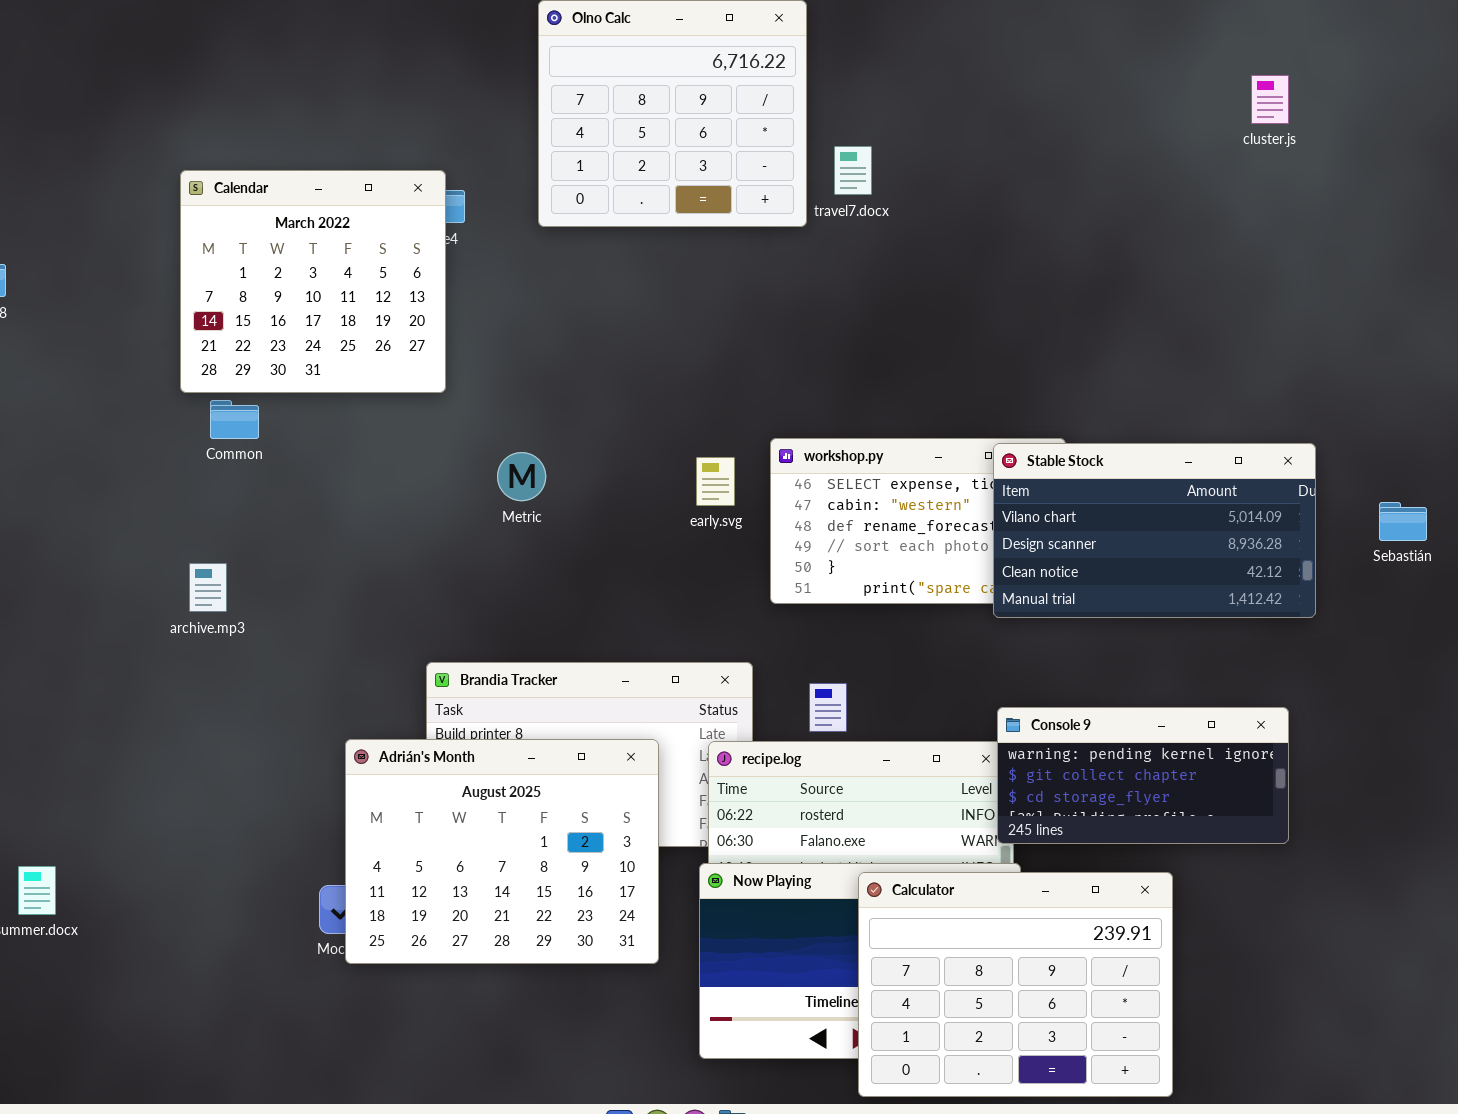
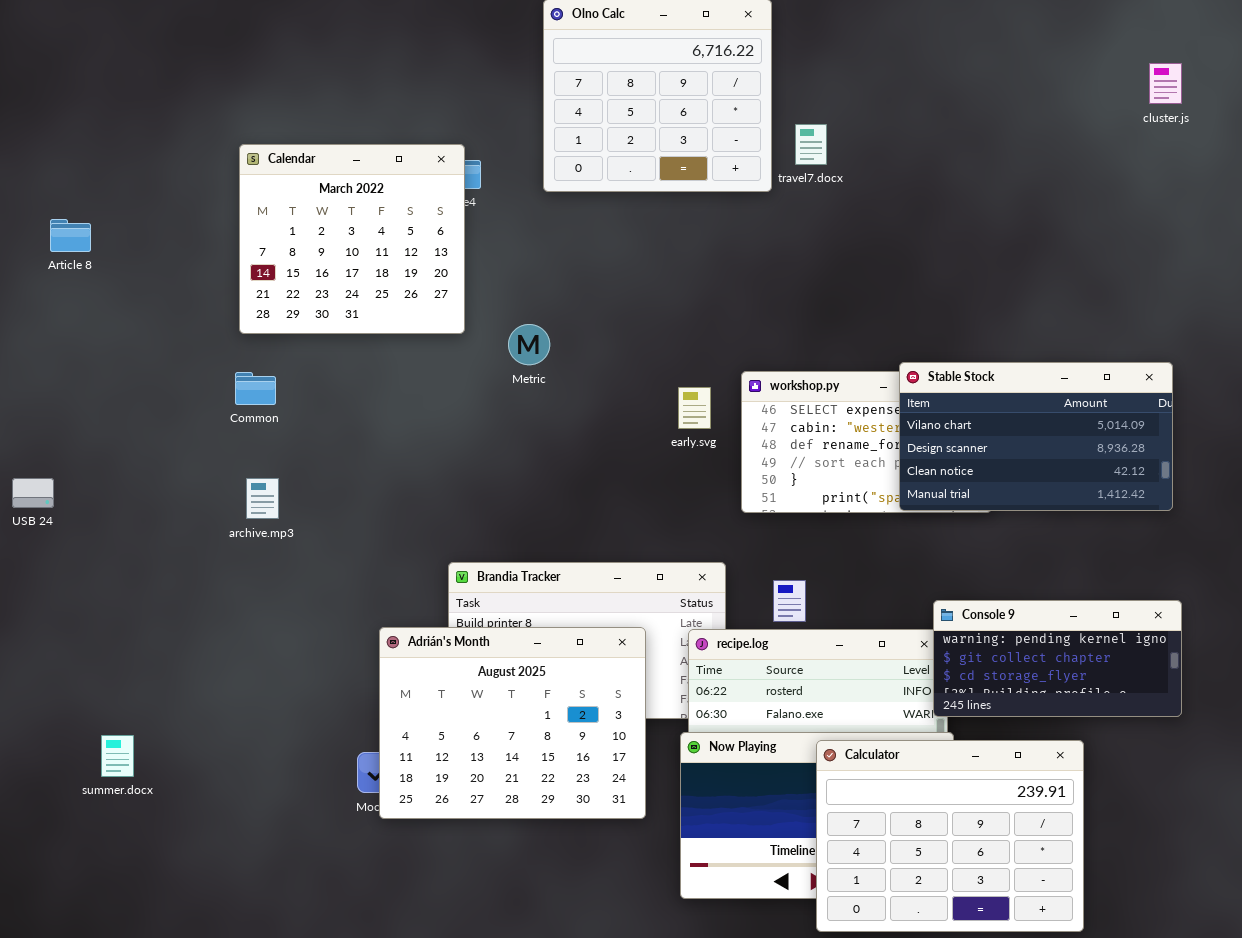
Common: [210,400,259,439] -> [235,372,276,405], moved
Stable Stock: [993,443,1316,618] -> [899,362,1173,511], moved
Metric: [497,452,546,501] -> [508,324,550,365], moved

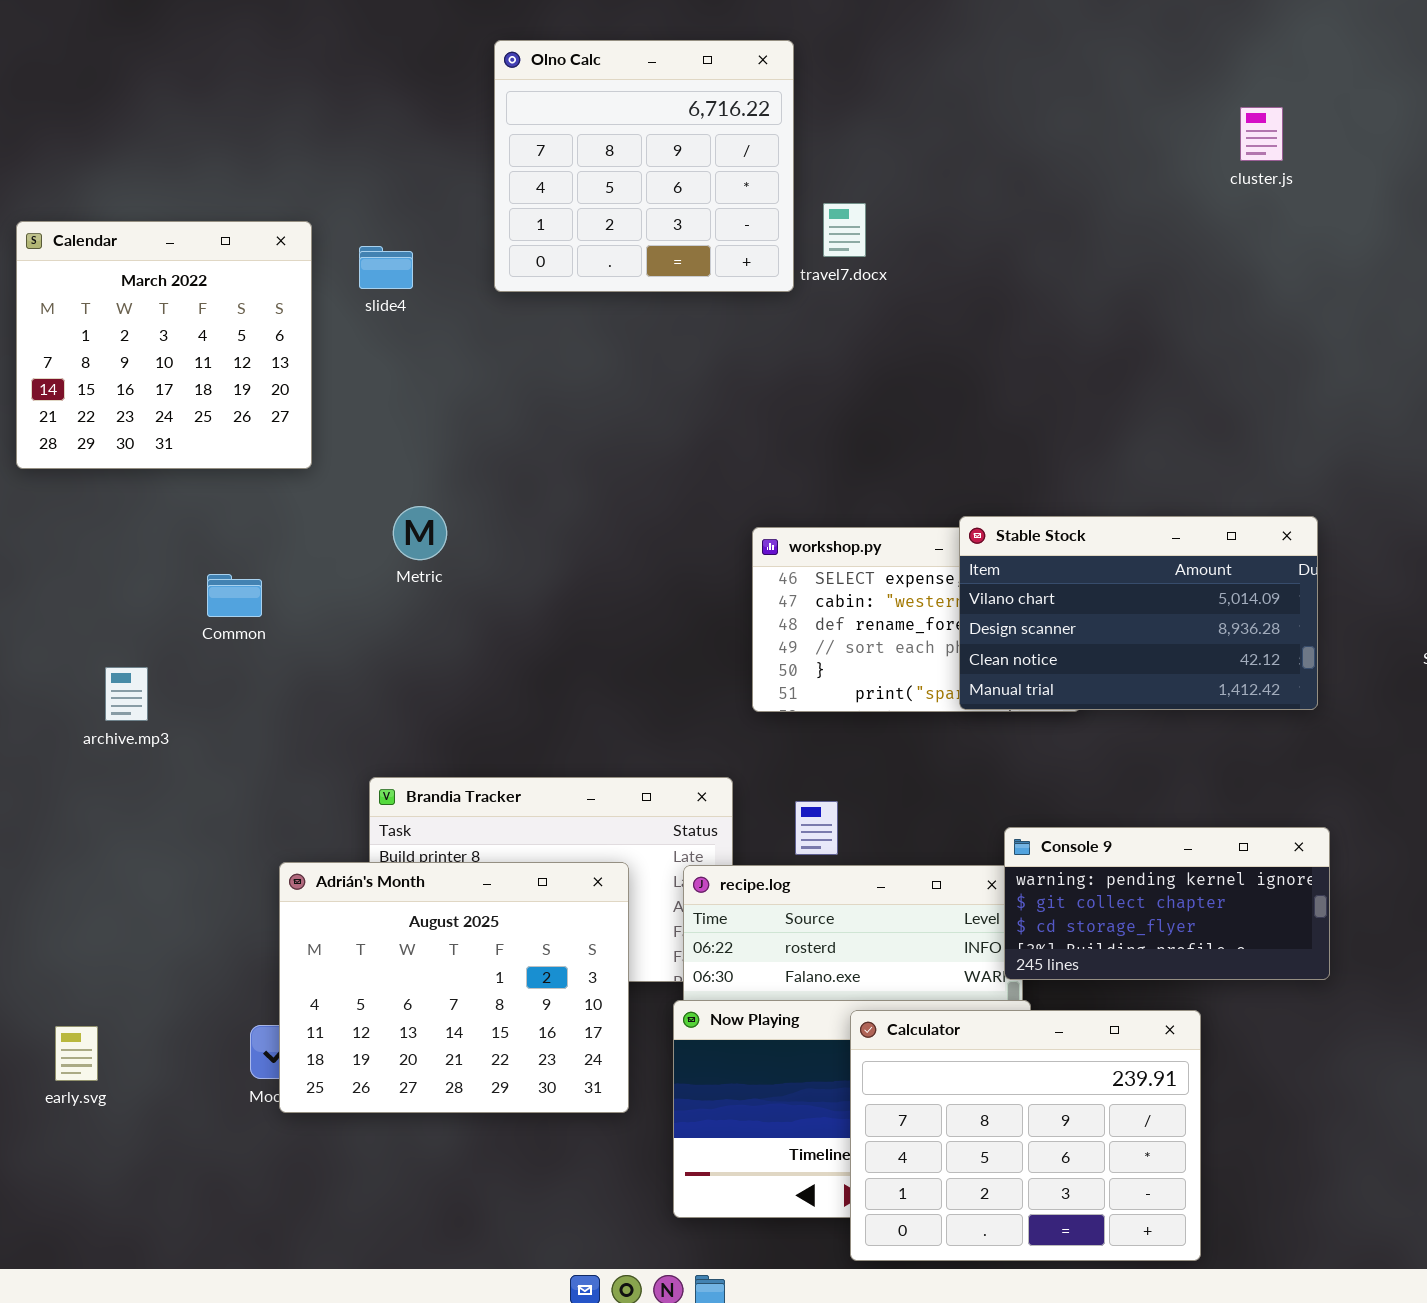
cluster.js: [1149,63,1182,104] -> [1240,107,1283,161], moved
Calendar: [239,144,465,334] -> [16,221,312,469], moved
Metric: [508,324,550,365] -> [393,506,447,560], moved
Common: [235,372,276,405] -> [207,574,262,617], moved
early.svg: [678,387,711,429] -> [55,1026,98,1081], moved

